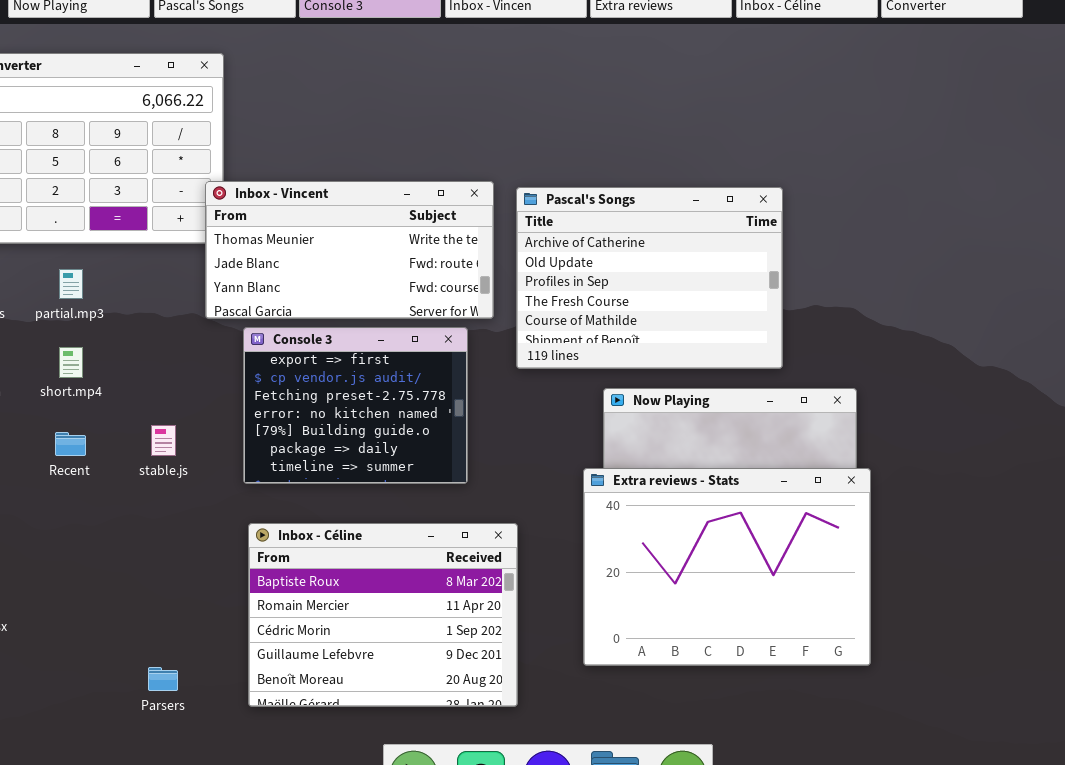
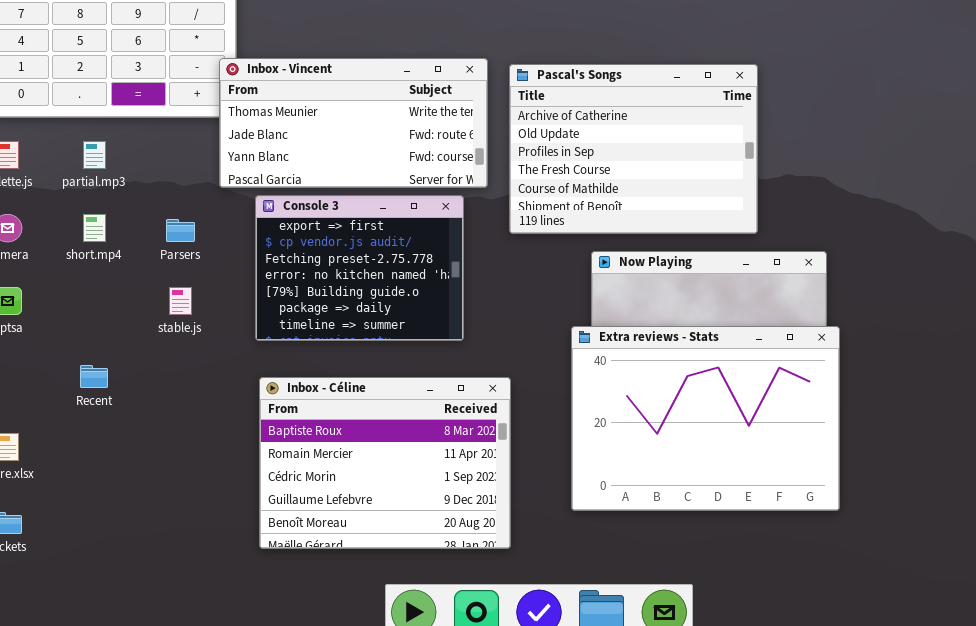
Recent: [55,432,86,456] -> [80,365,108,388], moved
Parsers: [148,667,178,691] -> [166,219,195,242], moved

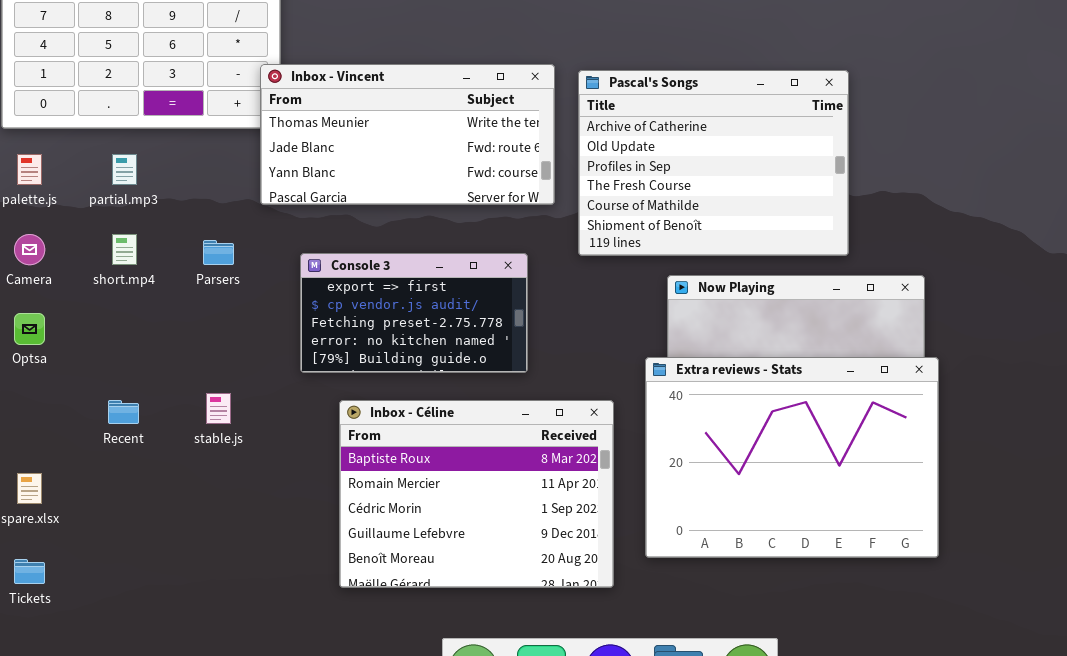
Console 3: [255,195,464,341] -> [300,253,528,373], resized
stable.js: [169,287,192,315] -> [206,393,231,424], moved
Inbox - Céline: [259,377,511,549] -> [339,400,614,588], moved

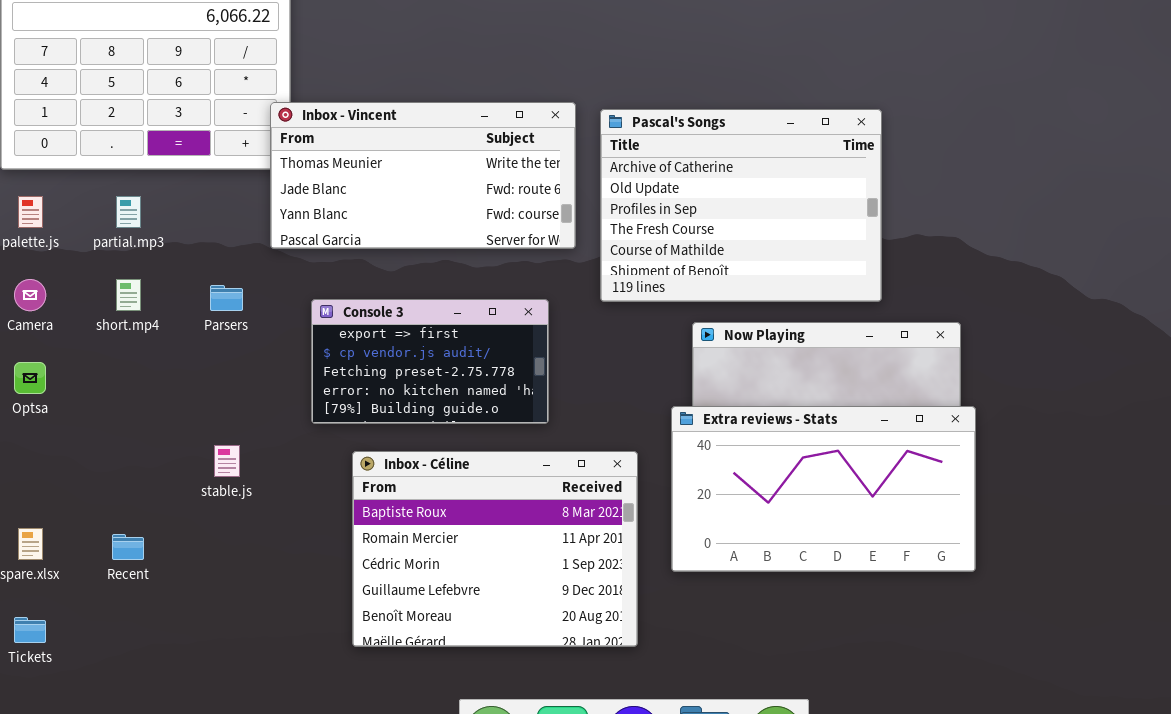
Extra reviews - Stats: [645,357,939,558] -> [671,406,976,572], resized
Recent: [108,400,139,424] -> [112,534,144,560], moved

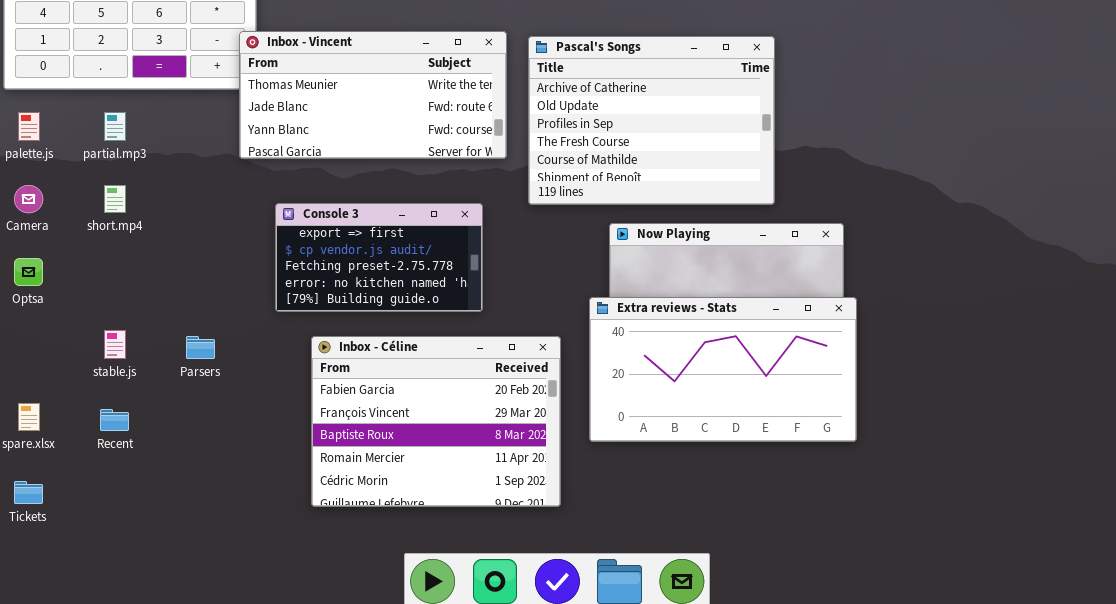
Parsers: [210,285,243,311] -> [186,336,215,359], moved
stable.js: [214,445,240,477] -> [104,330,126,359], moved
Inbox - Céline: [352,451,638,647] -> [311,336,561,507], scrolled up 2 rows

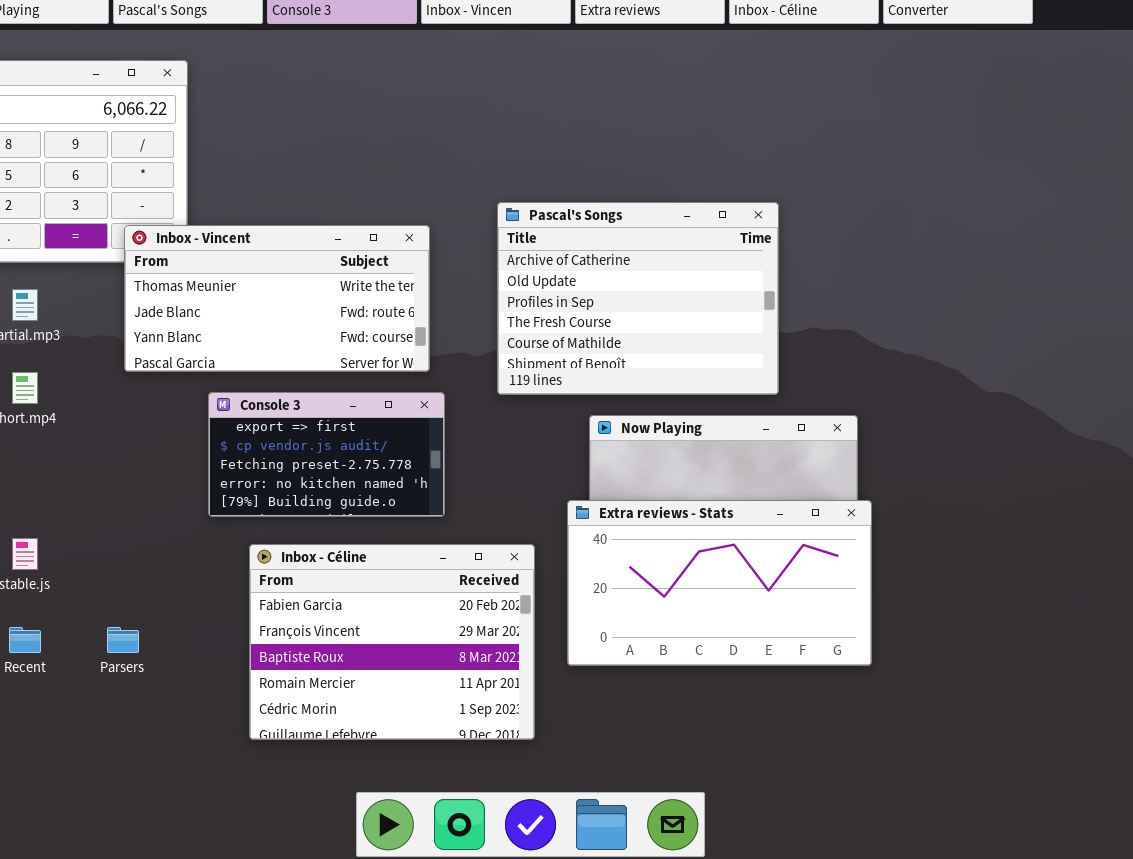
Inbox - Vincent: [239,31,507,159] -> [124,225,430,372], moved
Parsers: [186,336,215,359] -> [107,627,139,653], moved

